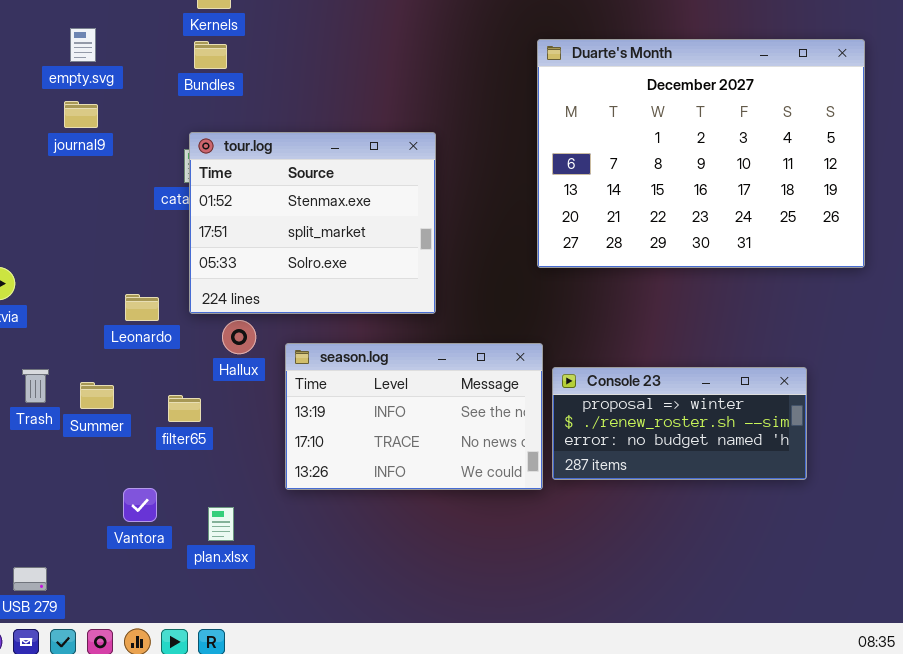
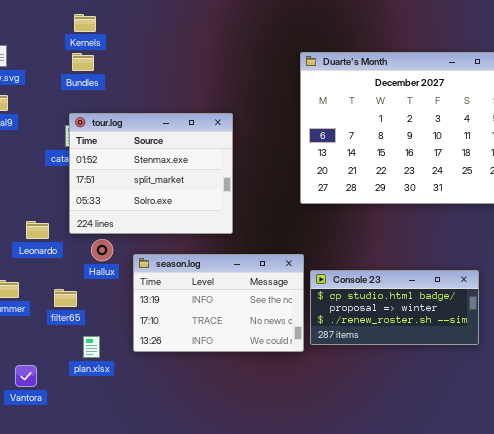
Console 23: [552,367,807,480] -> [310,270,479,345], scrolled up 1 row
Vantora: [123,488,157,522] -> [15,365,37,387], moved
plan.xlsx: [208,507,234,541] -> [83,336,100,358], moved

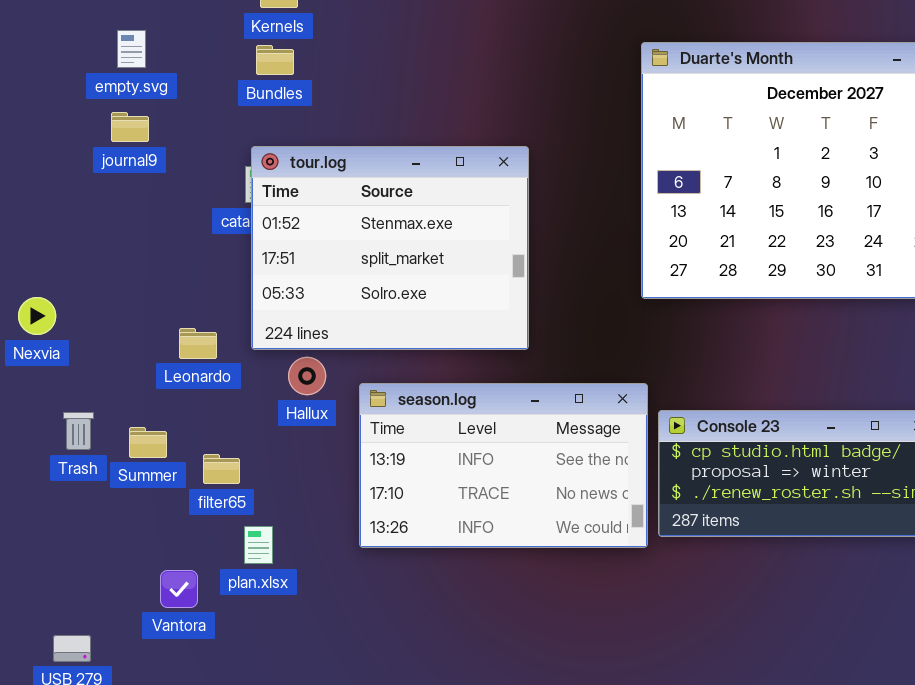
filter65: [54,289,77,307] -> [203,454,240,484], moved
plan.xlsx: [83,336,100,358] -> [244,526,273,564], moved

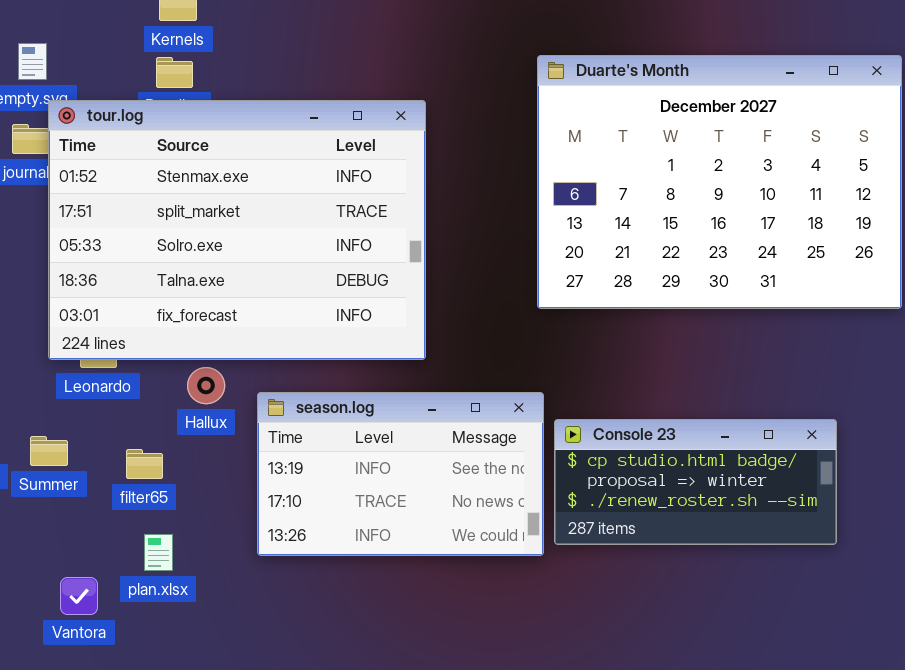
tour.log: [251,146,529,350] -> [48,100,426,360], resized
filter65: [203,454,240,484] -> [126,449,163,479], moved

